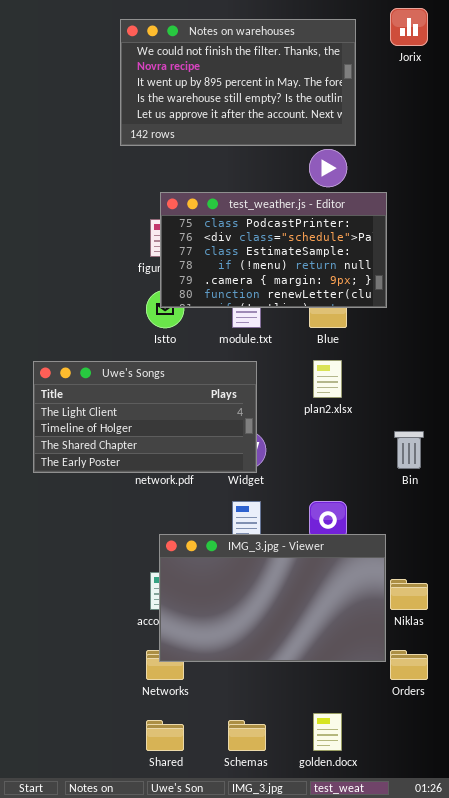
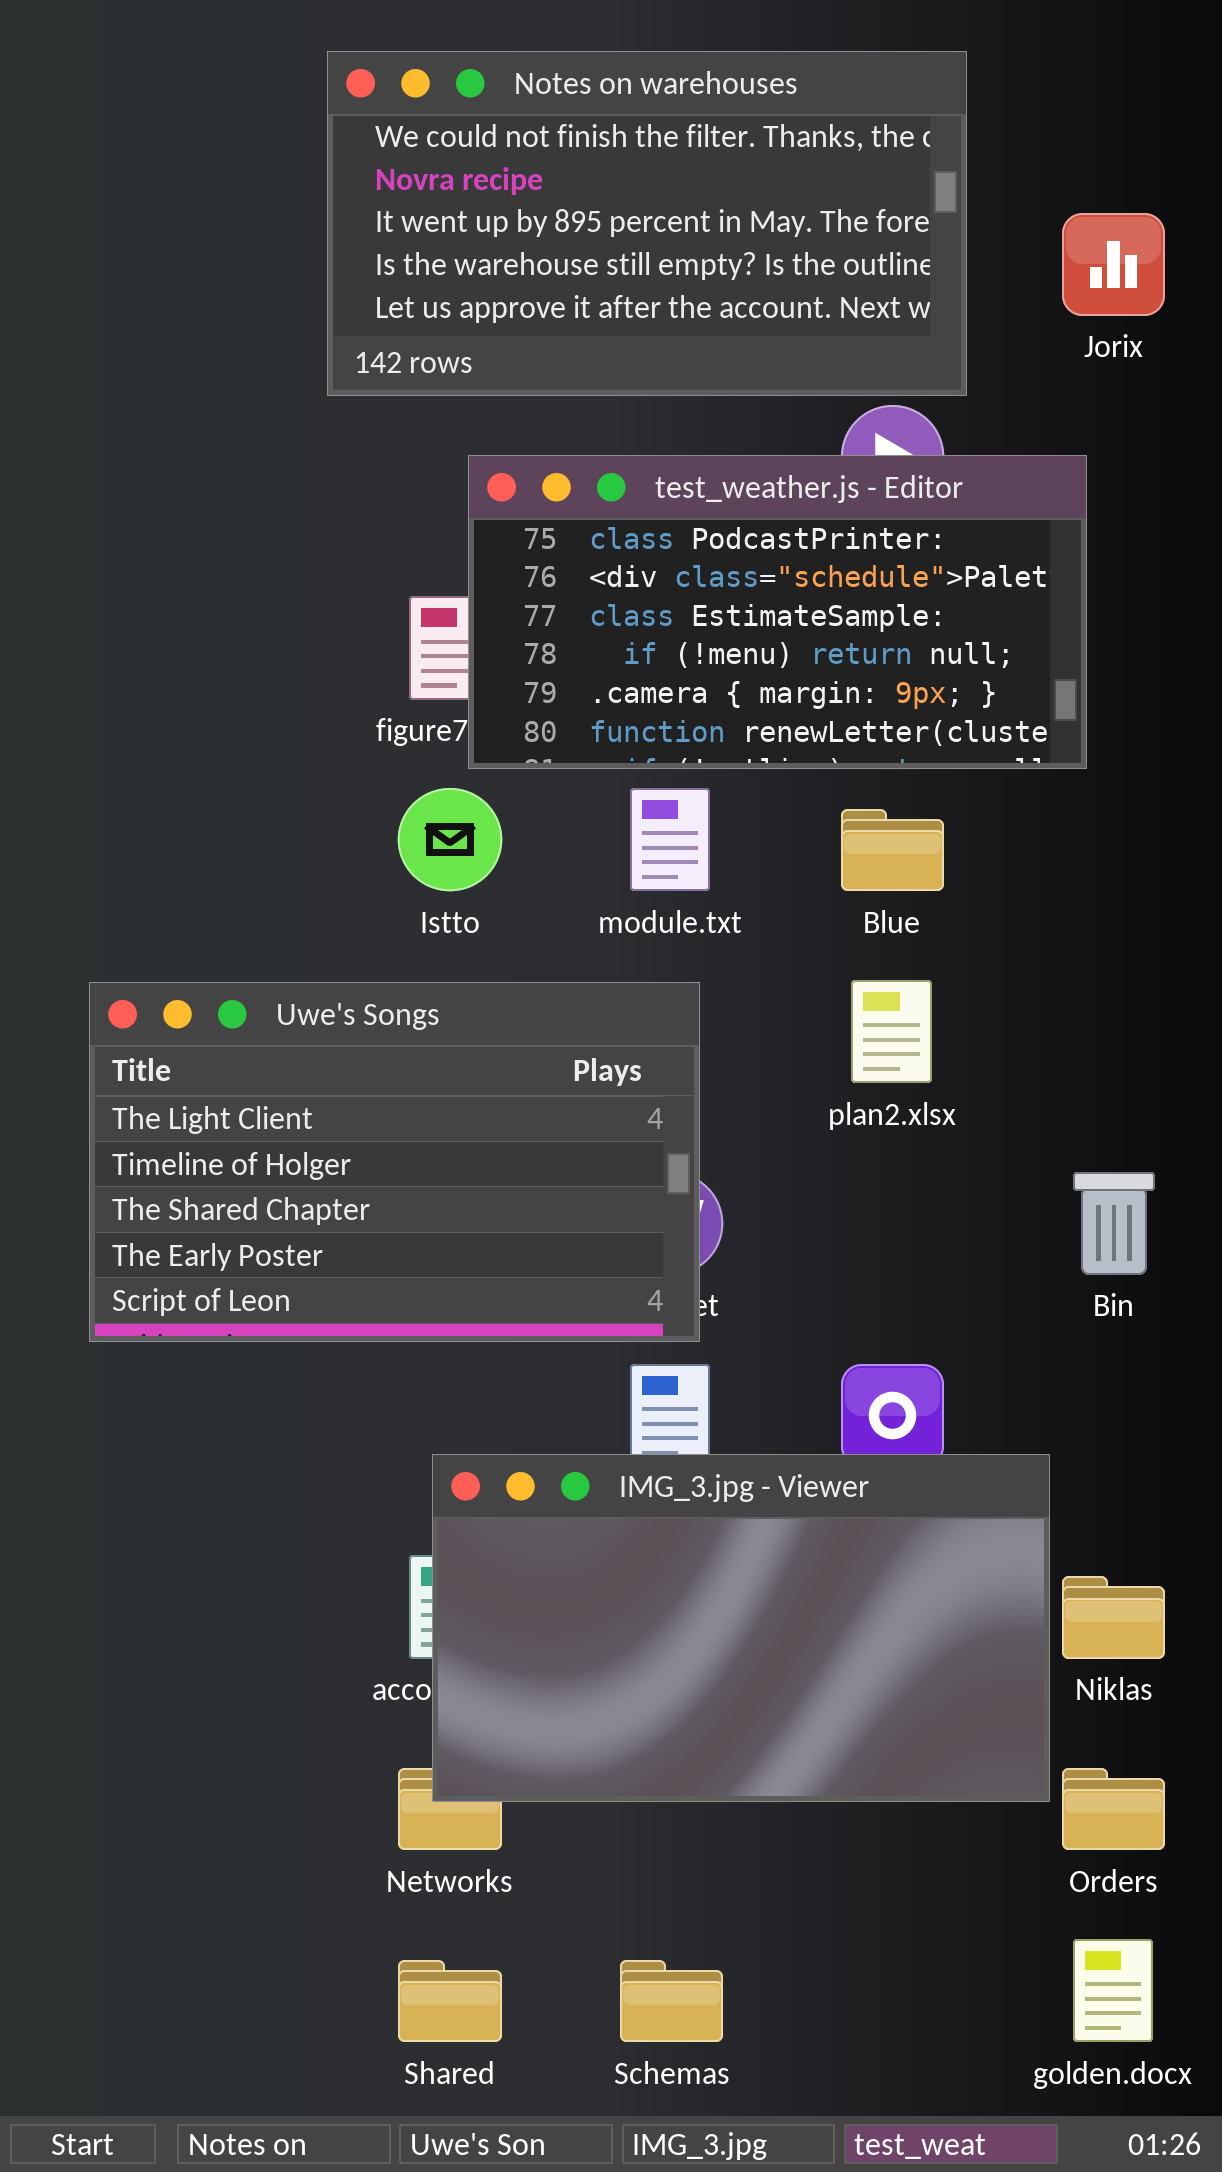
Jorix: [390,8,428,46] -> [1062,213,1165,316], moved
test_weather.js - Editor: [160,192,387,308] -> [468,455,1087,769], moved
Uwe's Songs: [33,361,257,473] -> [89,982,700,1342], resized
golden.docx: [313,713,342,751] -> [1073,1939,1153,2042], moved

